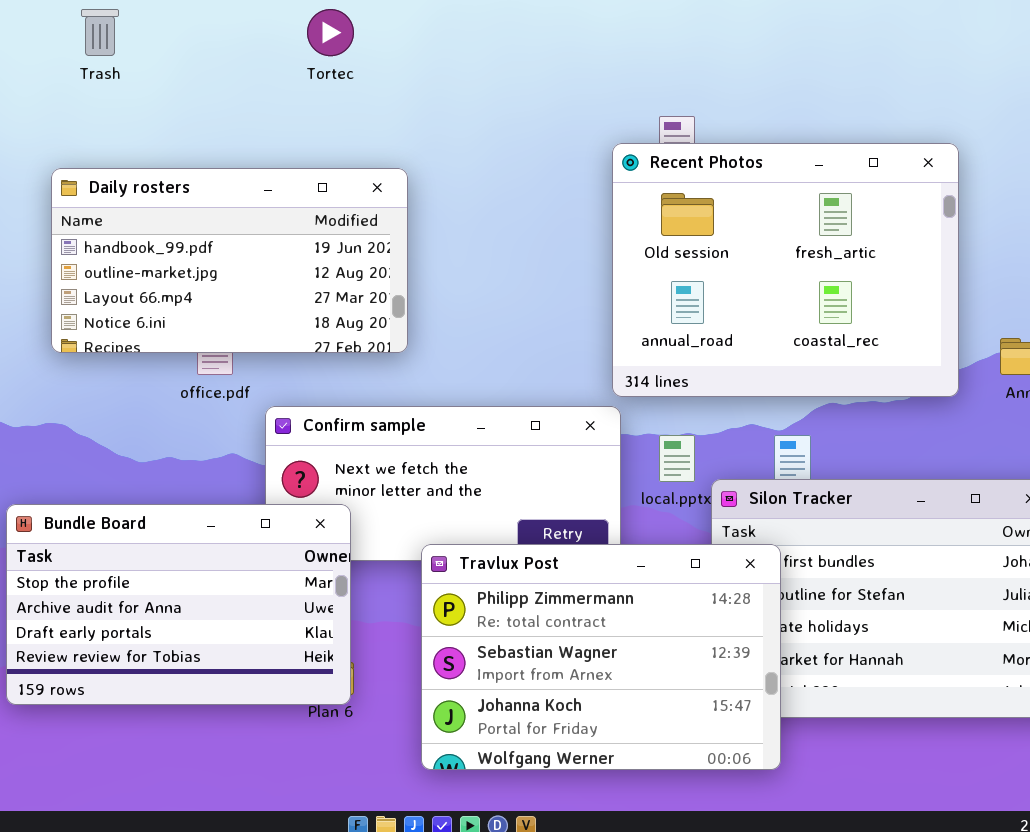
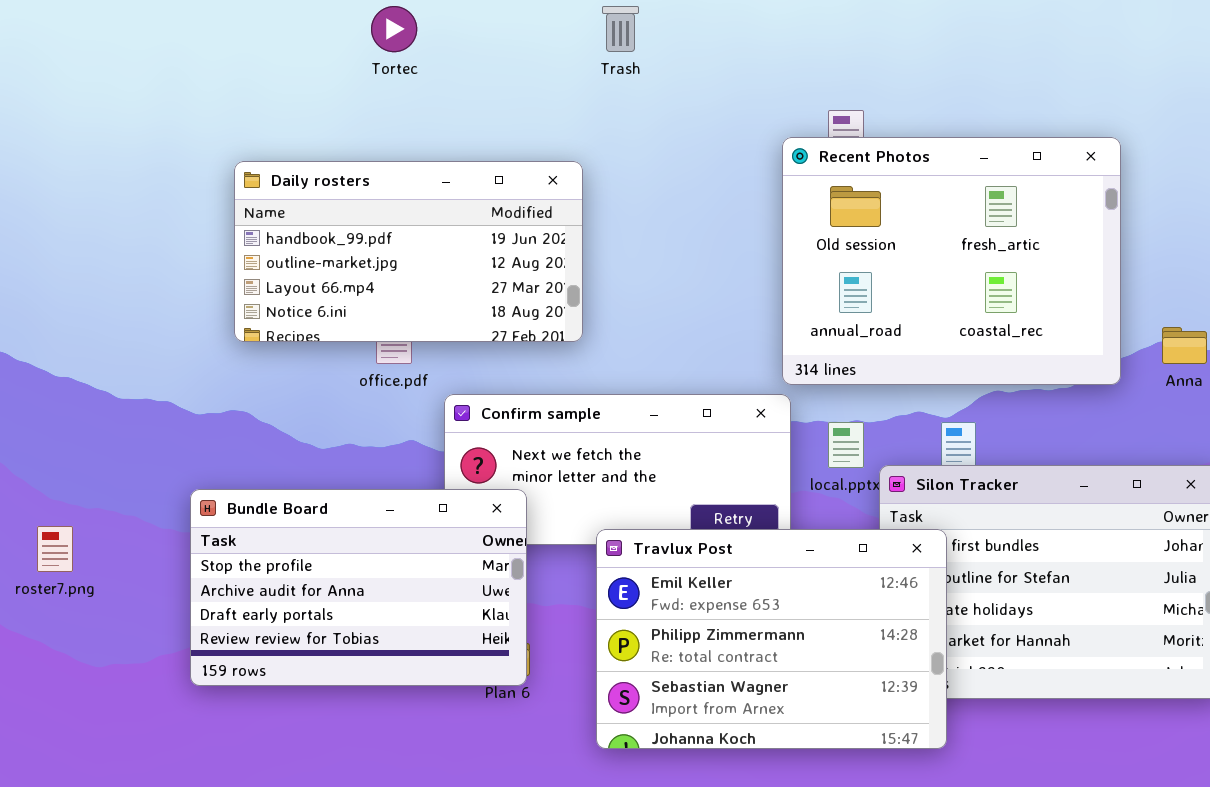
Trash: [81,9,119,56] -> [602,6,639,52], moved
Tortec: [307,9,354,56] -> [371,6,417,52], moved
Travlux Post: [421,544,781,770] -> [596,529,947,749], scrolled up 1 row

